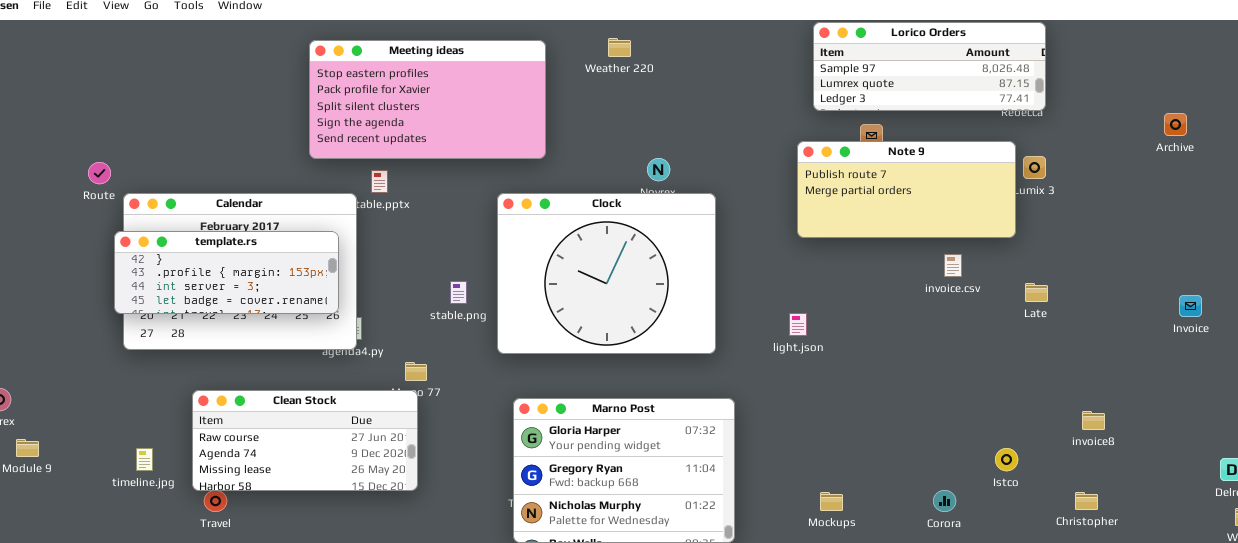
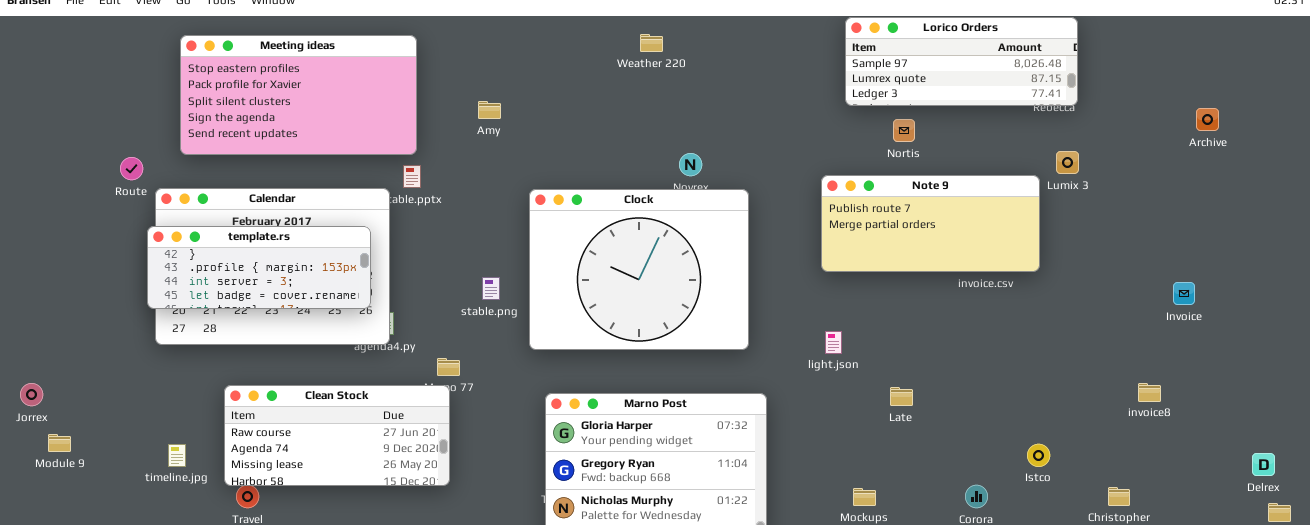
Meeting ideas: [309,40,546,159] -> [180,35,417,155], moved
Note 9: [797,141,1016,238] -> [821,175,1040,272], moved
Late: [1025,283,1048,302] -> [890,387,913,406], moved
Invoice: [1179,295,1202,317] -> [1173,282,1195,305], moved
light.json: [789,313,807,336] -> [825,331,842,354], moved
invoice8: [1082,411,1105,430] -> [1138,383,1161,402], moved

